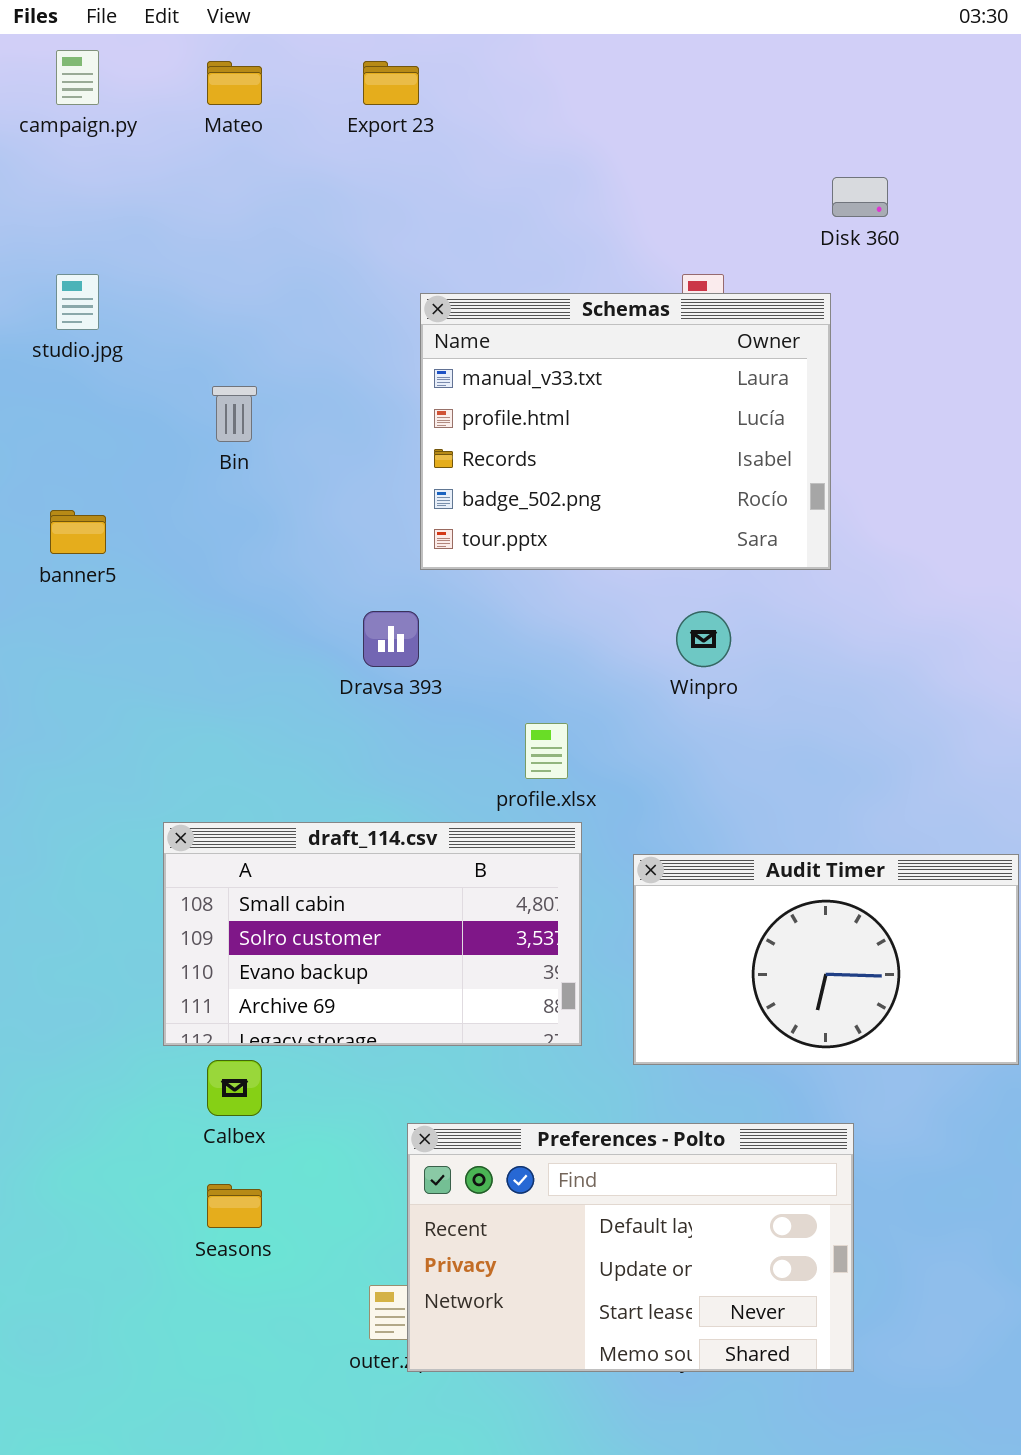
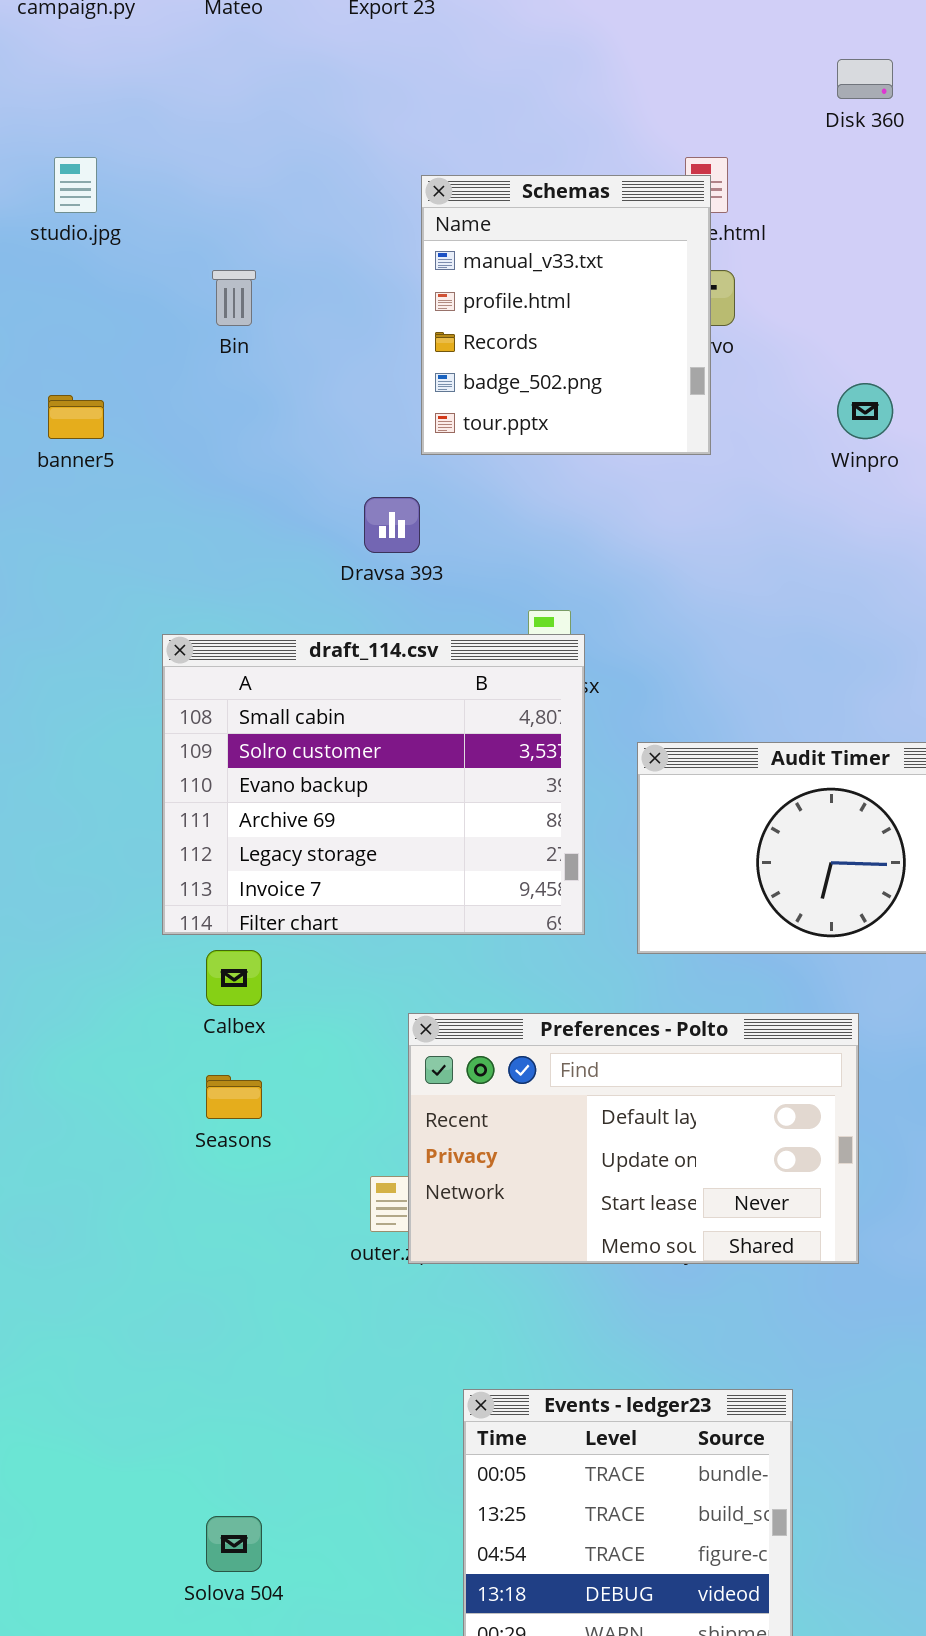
Schemas: [420,293,831,570] -> [421,175,711,455], resized
Winpro: [676,611,731,667] -> [837,383,893,439], moved
draft_114.csv: [163,822,582,1046] -> [162,634,585,935], resized

